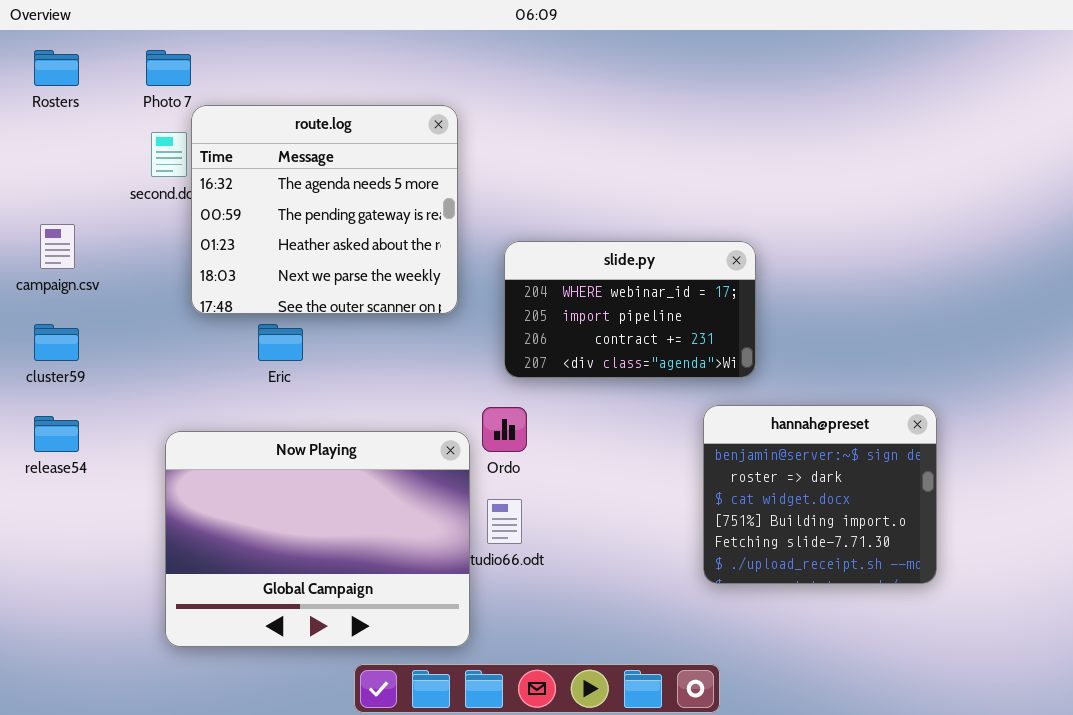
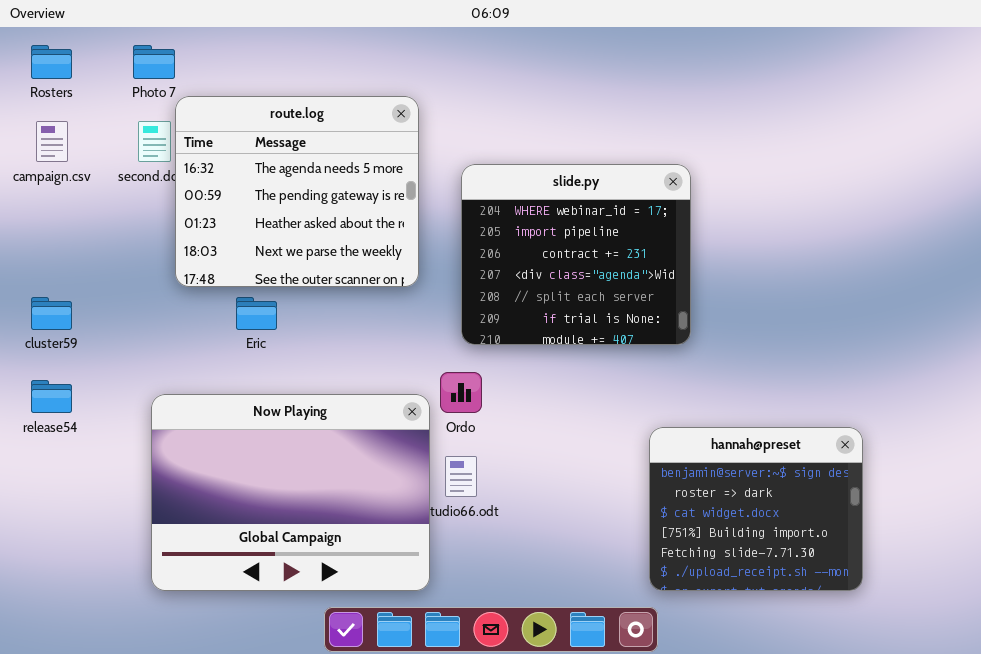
campaign.csv: [40,224,75,269] -> [36,121,68,162], moved
slide.py: [504,241,756,378] -> [461,164,691,345], resized
hannah@preset: [703,405,937,584] -> [649,427,863,591], moved

